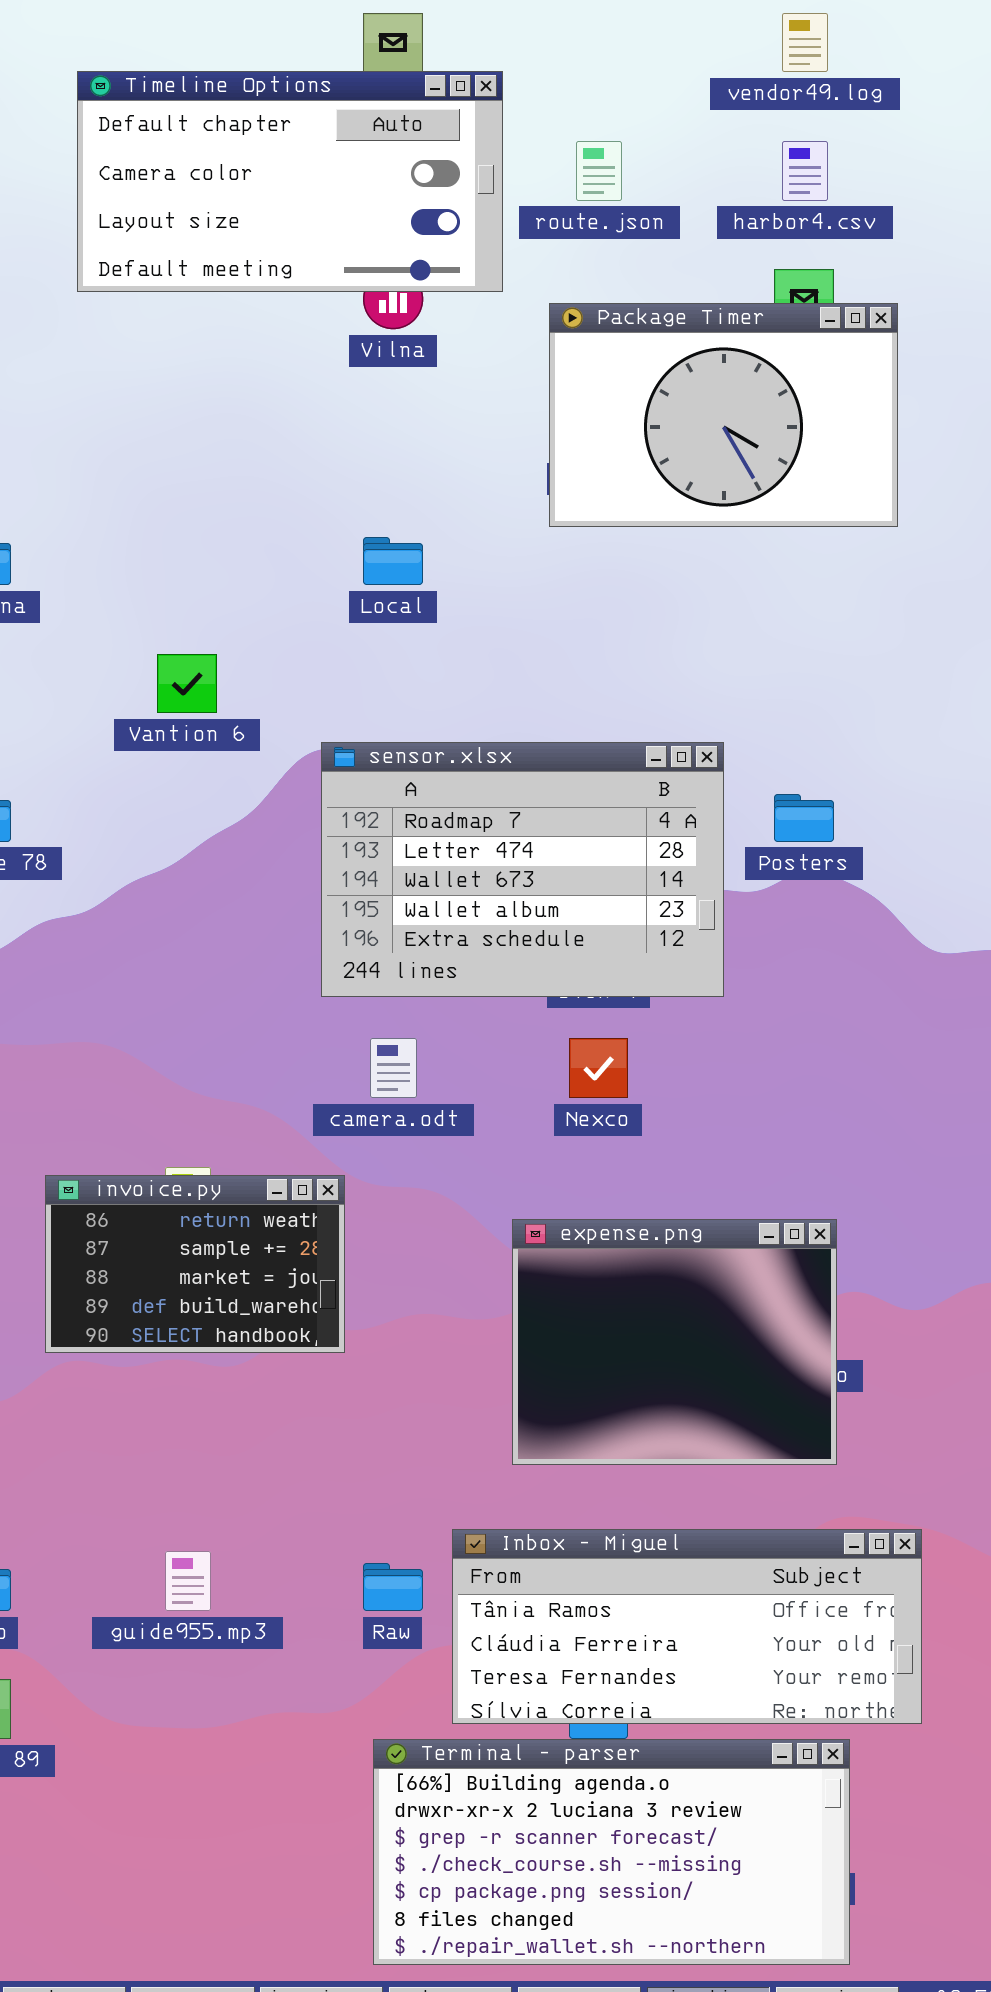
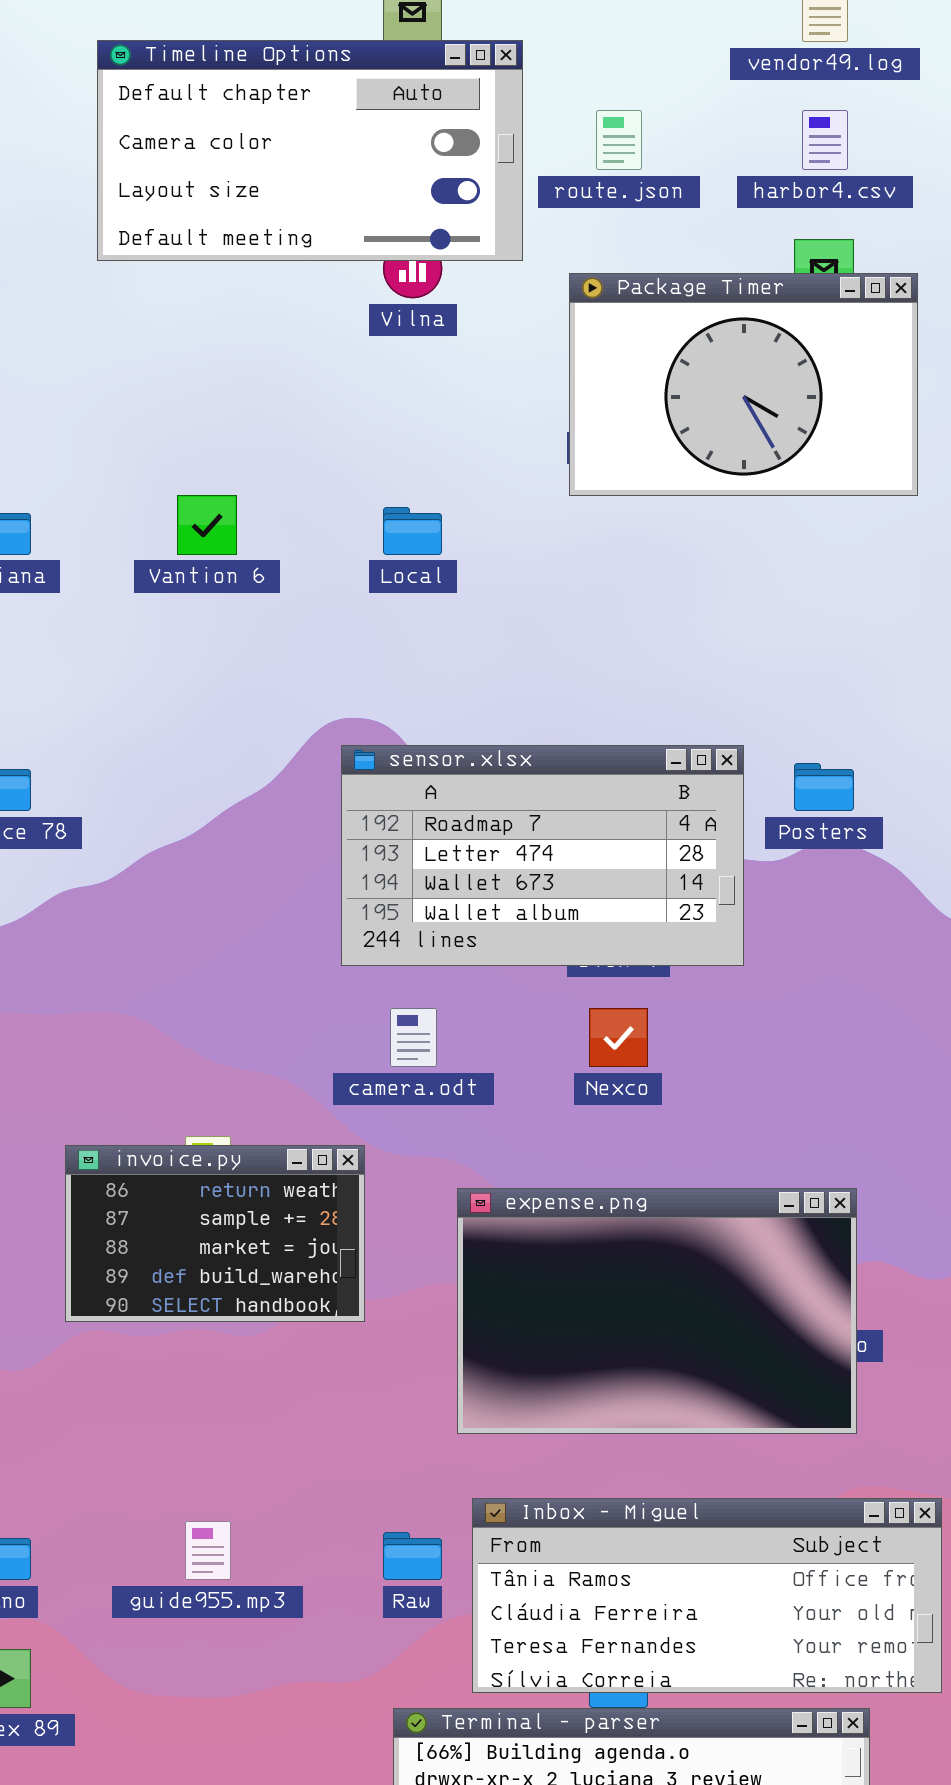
Vantion 6: [157,654,217,713] -> [177,495,237,555], moved
sensor.xlsx: [321,742,724,997] -> [341,745,744,966], resized
expense.png: [512,1219,837,1465] -> [457,1188,857,1434], resized

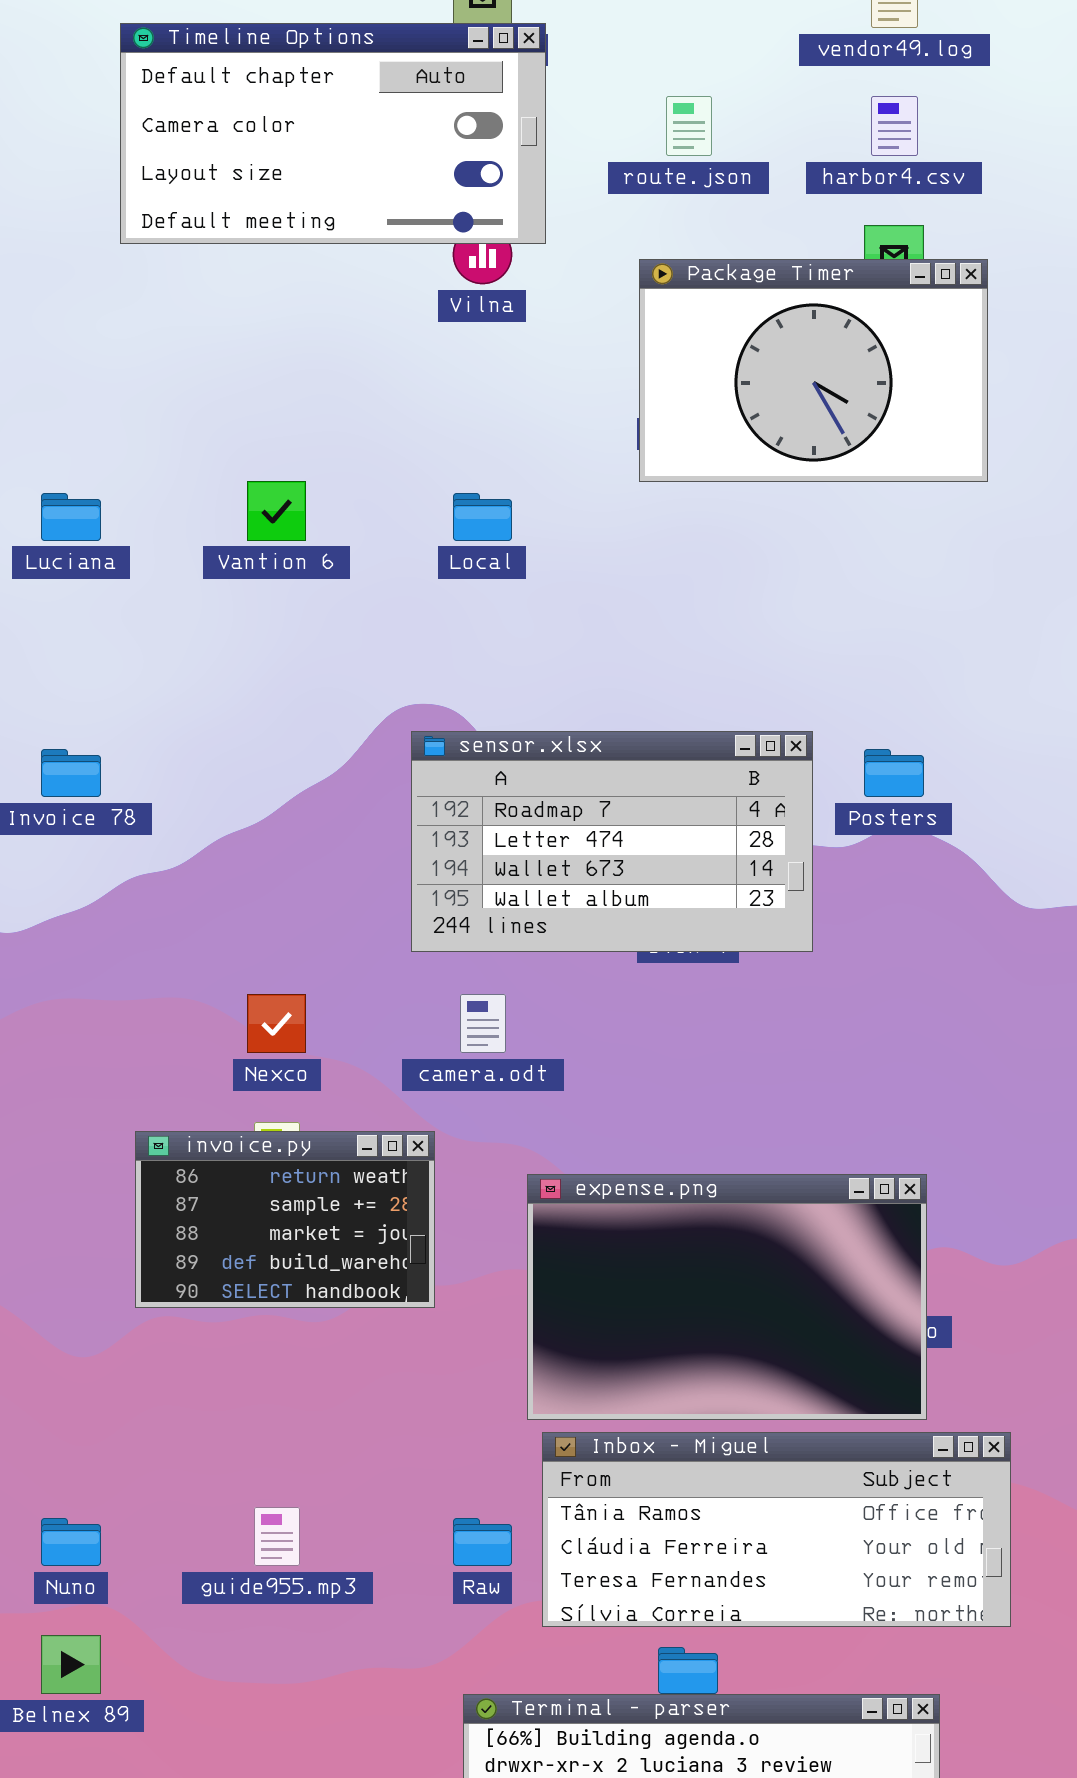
Timeline Options: [97,40,523,261] -> [120,23,546,244], moved
Nexco: [589,1008,648,1067] -> [247,994,306,1053], moved
Inbox - Miguel: [472,1498,942,1693] -> [542,1432,1011,1627], moved

